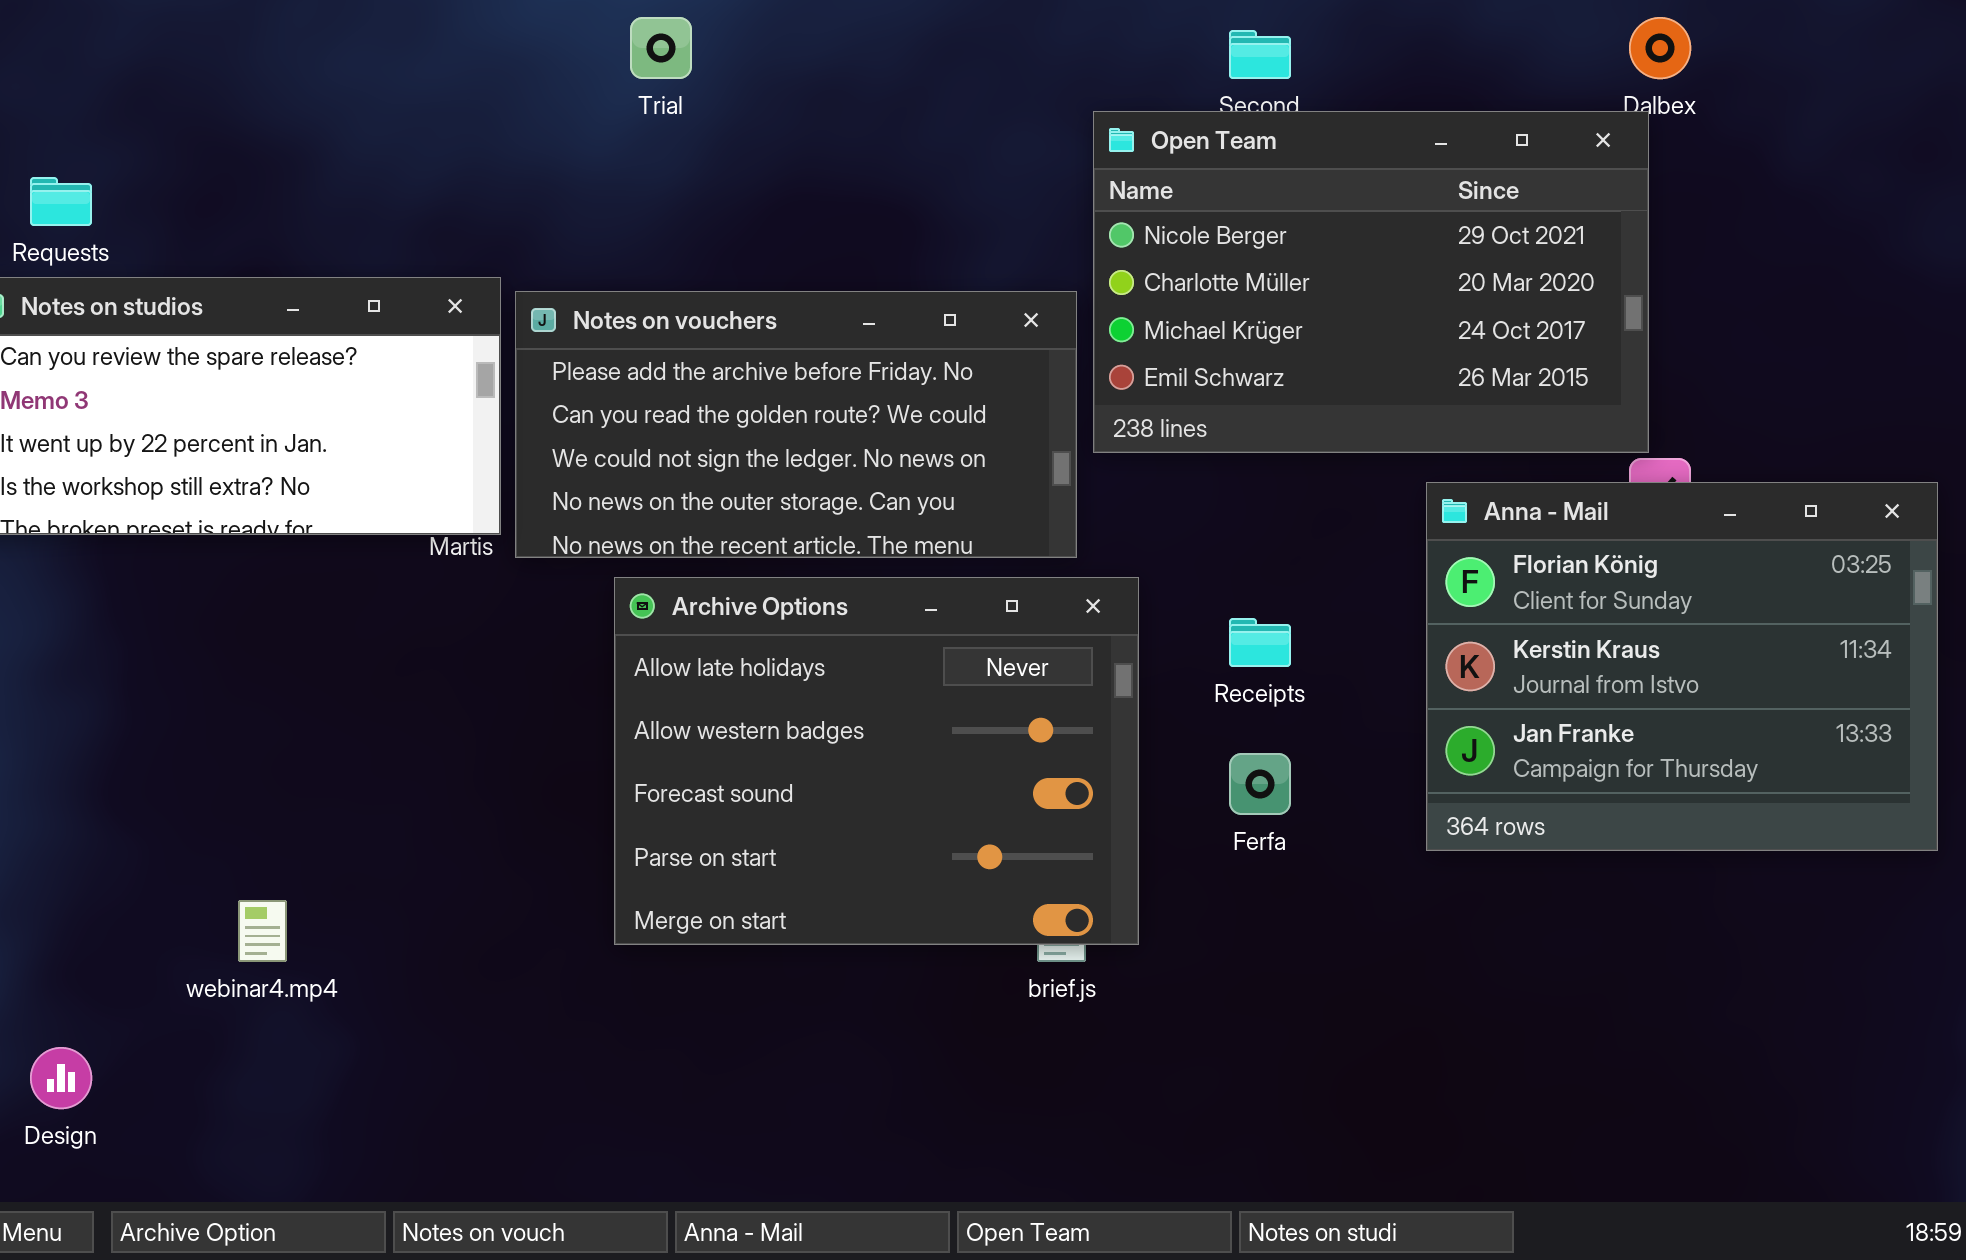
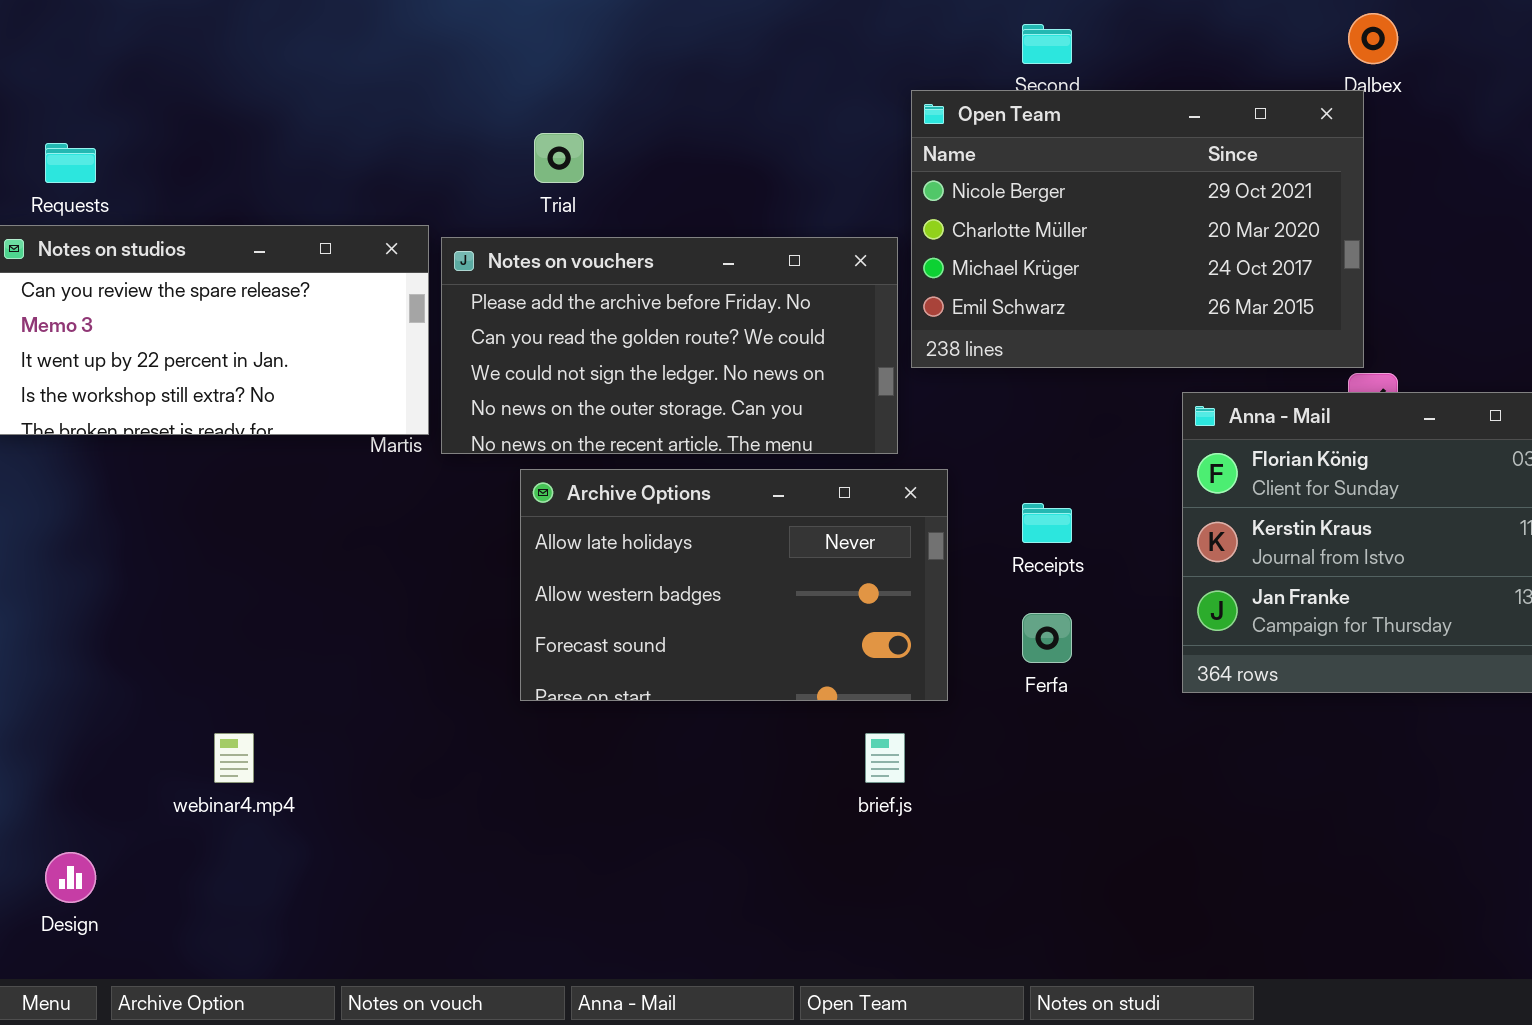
Trial: [630,17,692,79] -> [534,133,584,183], moved
Archive Options: [614,577,1139,945] -> [520,469,948,701], resized

